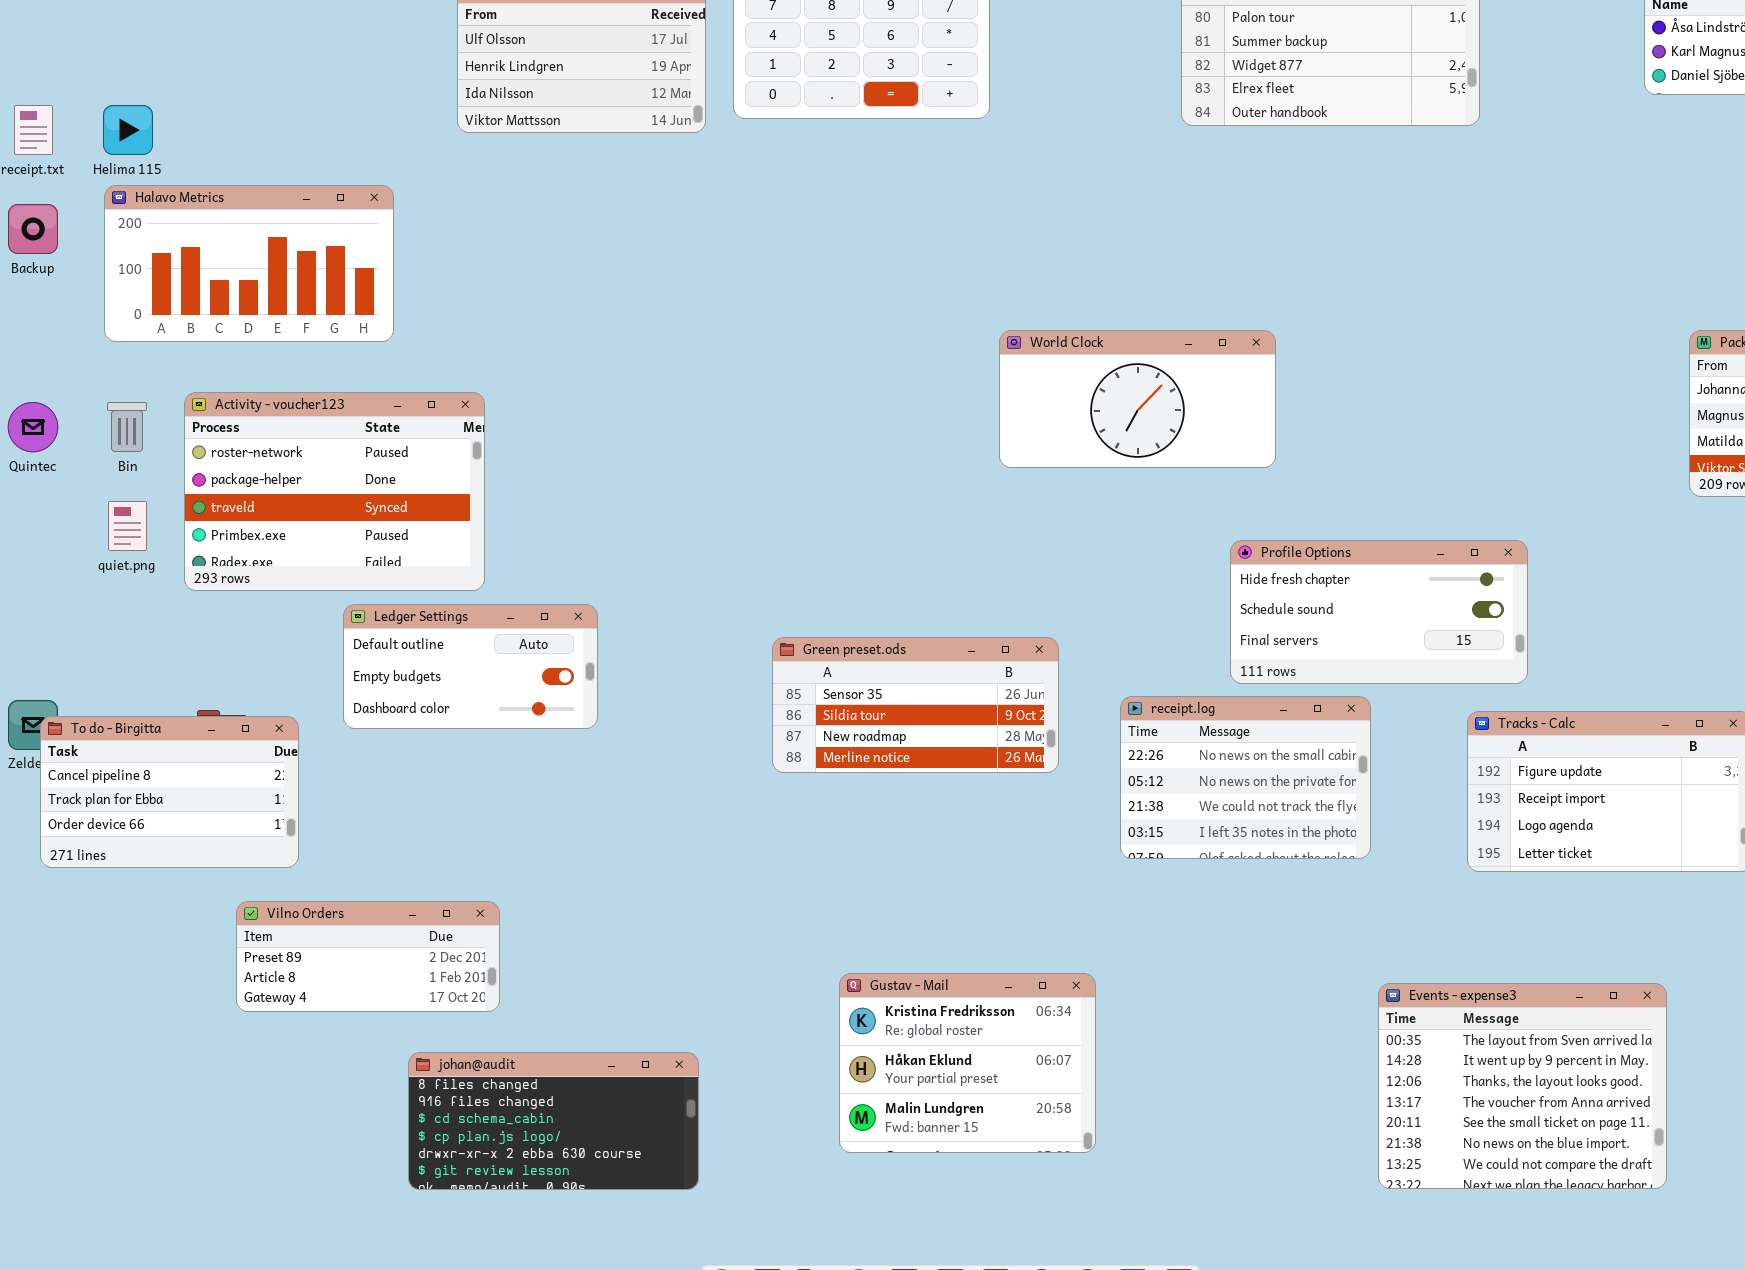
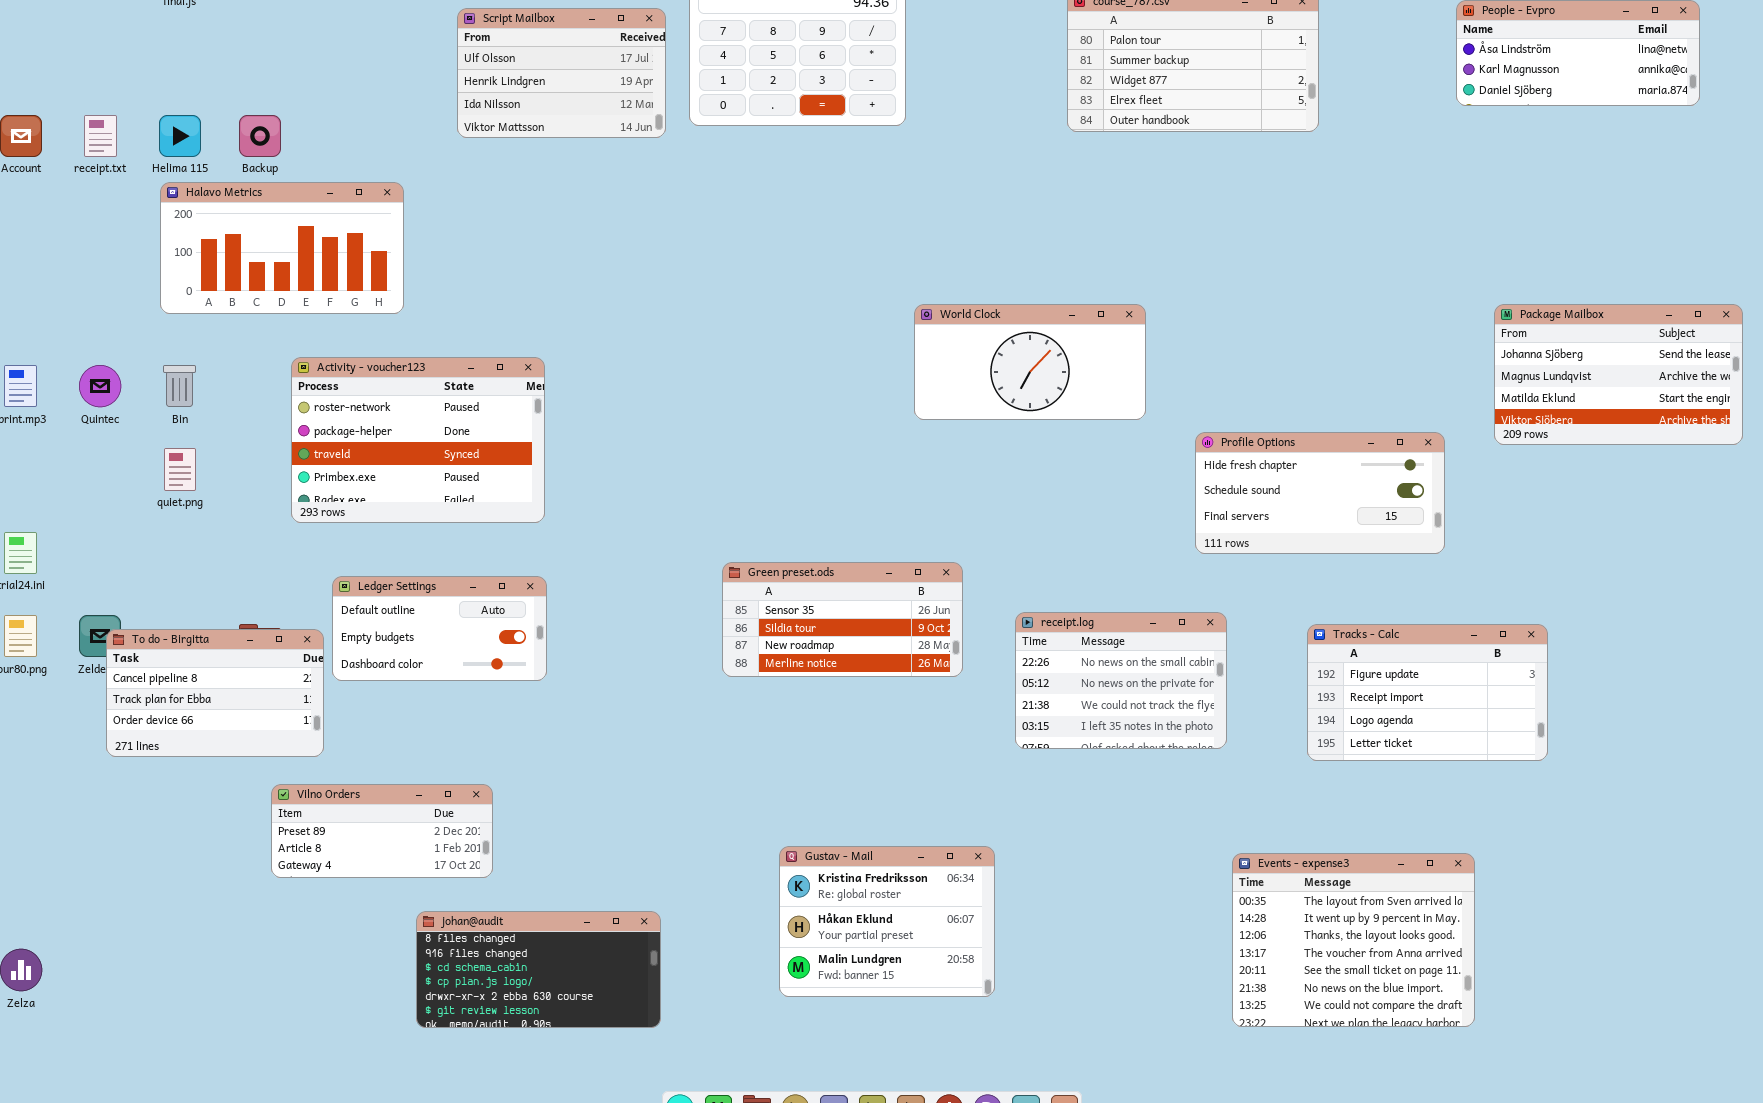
Backup: [8,204,58,254] -> [239,115,281,157], moved
Activity - voucher123: [184,392,485,591] -> [291,357,545,523], moved
Profile Options: [1230,540,1528,684] -> [1195,432,1445,554], moved
Ledger Settings: [343,604,598,729] -> [332,576,547,681], moved

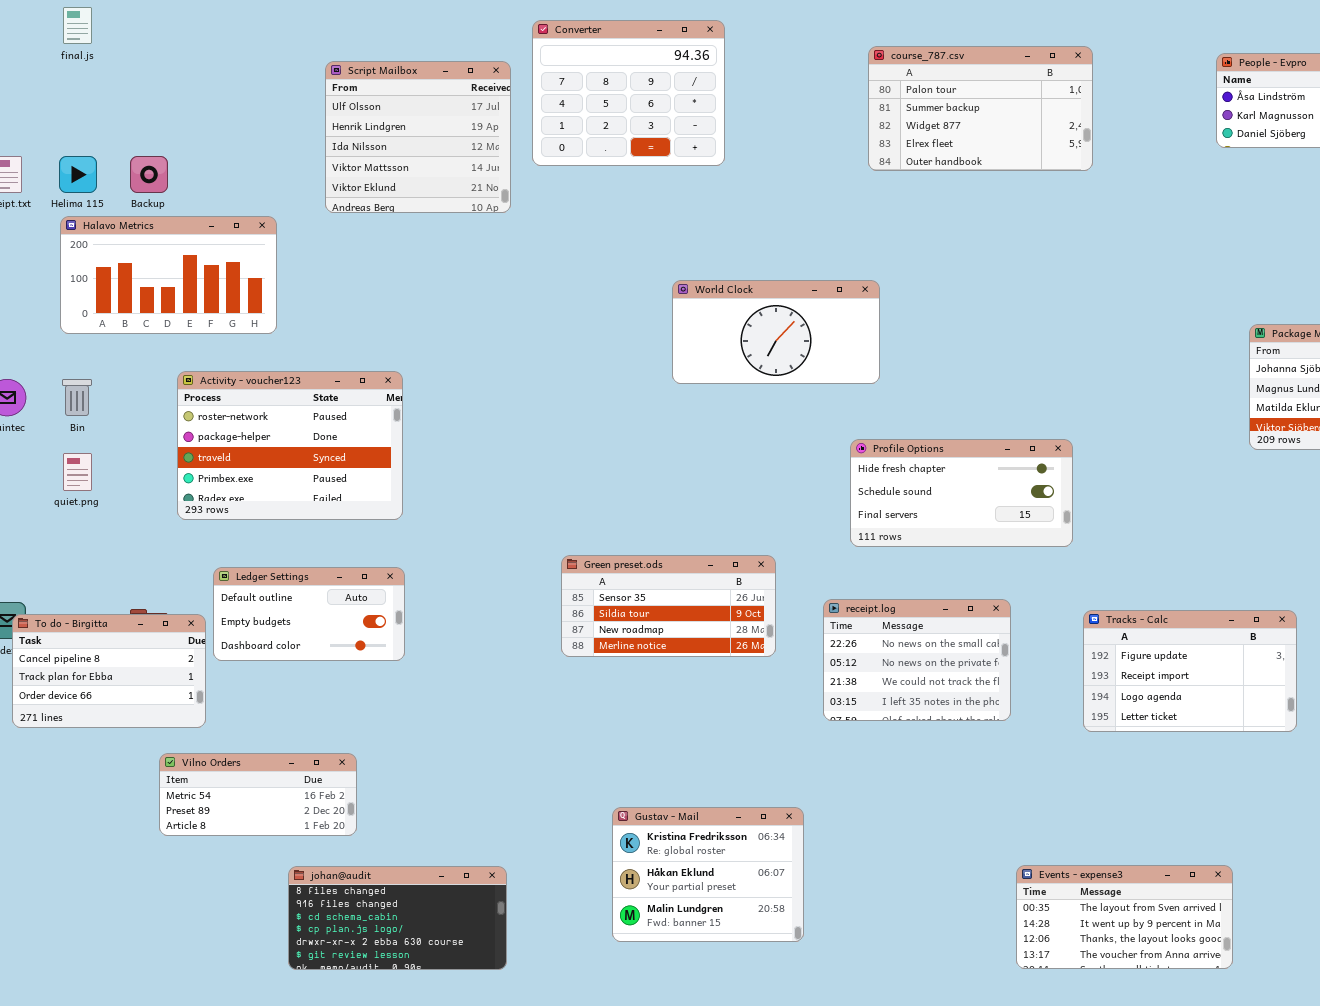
Script Mailbox: [457,8,666,138] -> [325,61,511,213], resized
World Clock: [914,304,1146,420] -> [672,280,880,384], moved
Profile Options: [1195,432,1445,554] -> [850,439,1073,547], moved
Vilno Orders: [271,784,493,878] -> [159,753,357,836], scrolled up 1 row
Events - expense3: [1232,853,1475,1027] -> [1016,865,1233,969], resized

